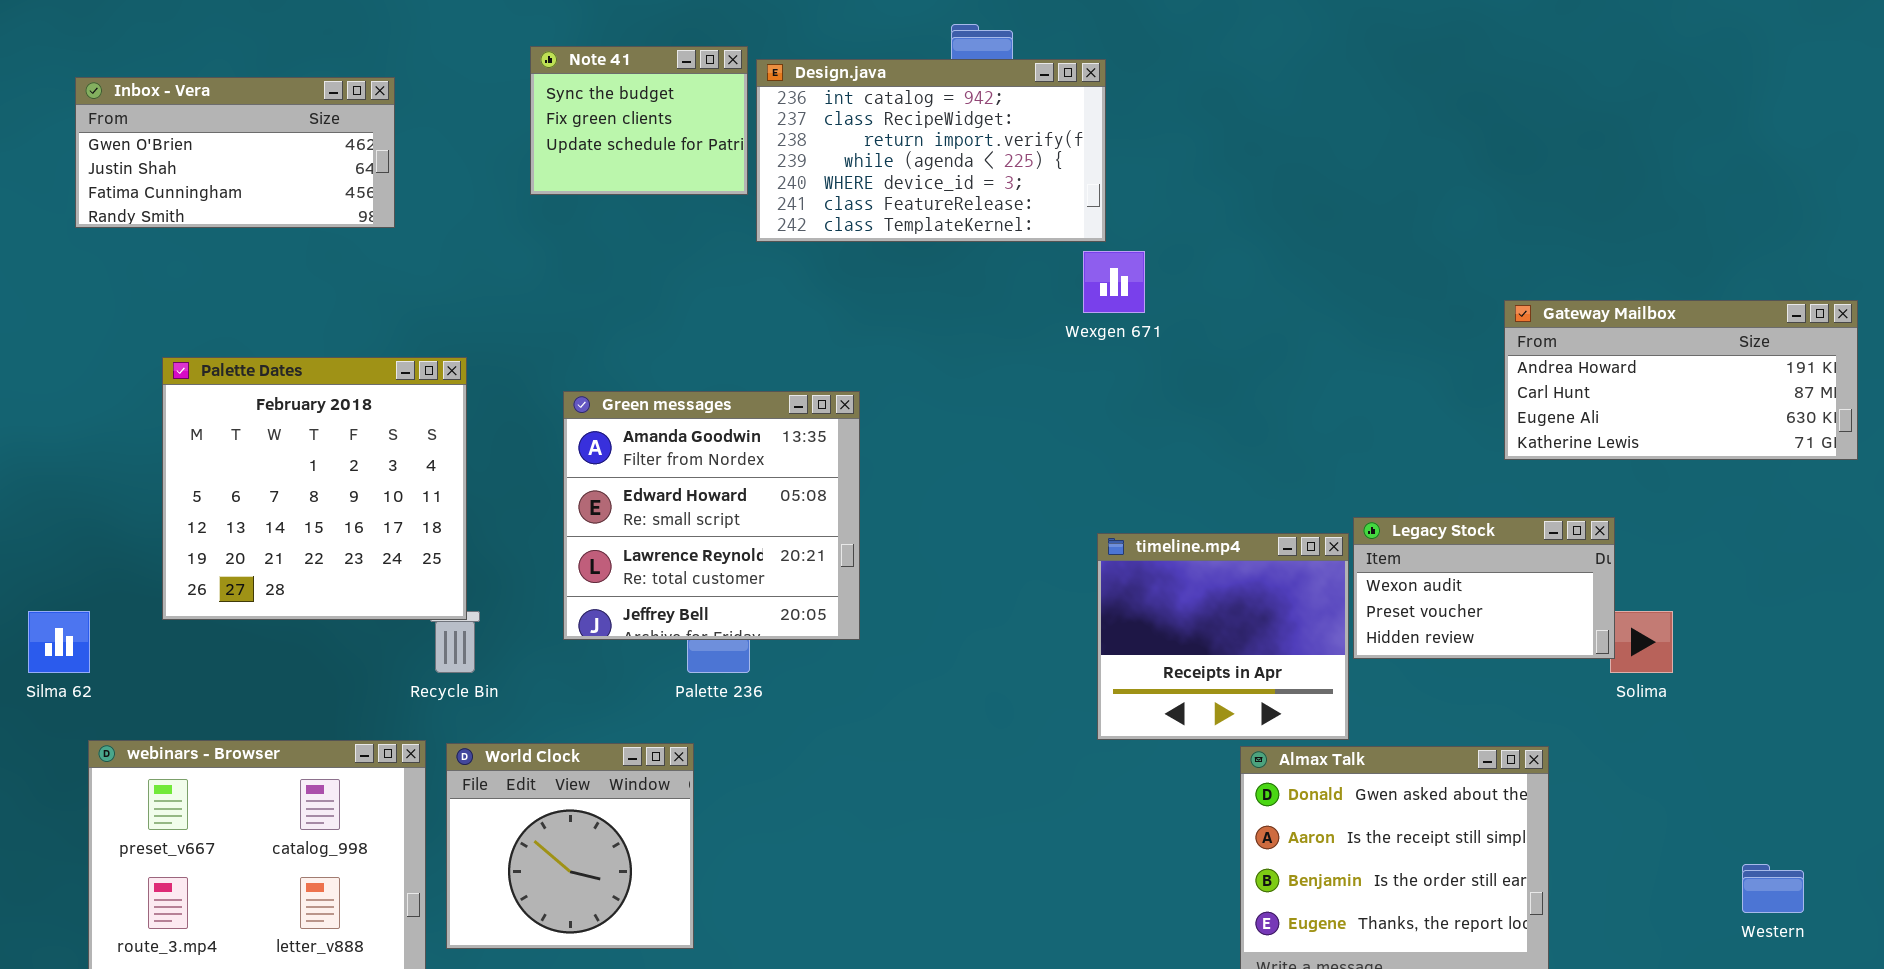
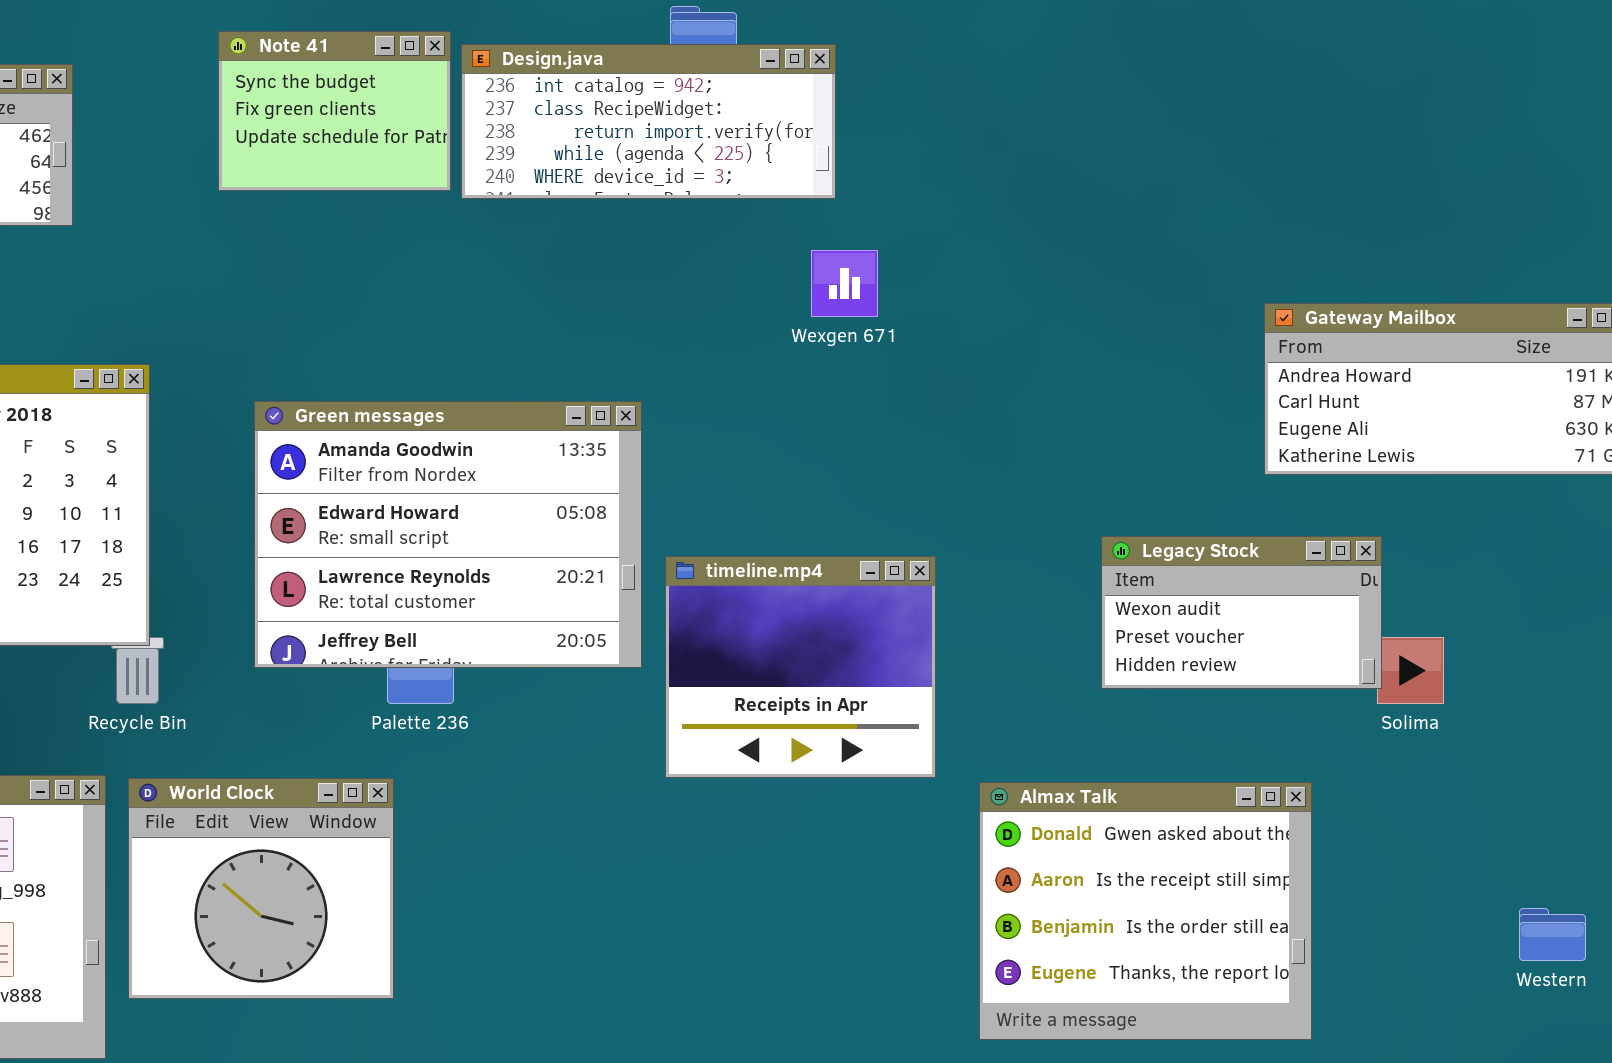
Design.java: [756,59,1106,242] -> [461,44,836,199], resized
Green messages: [563,391,860,640] -> [254,401,642,668], resized
timeline.mp4: [1097,533,1349,740] -> [665,556,936,778], moved

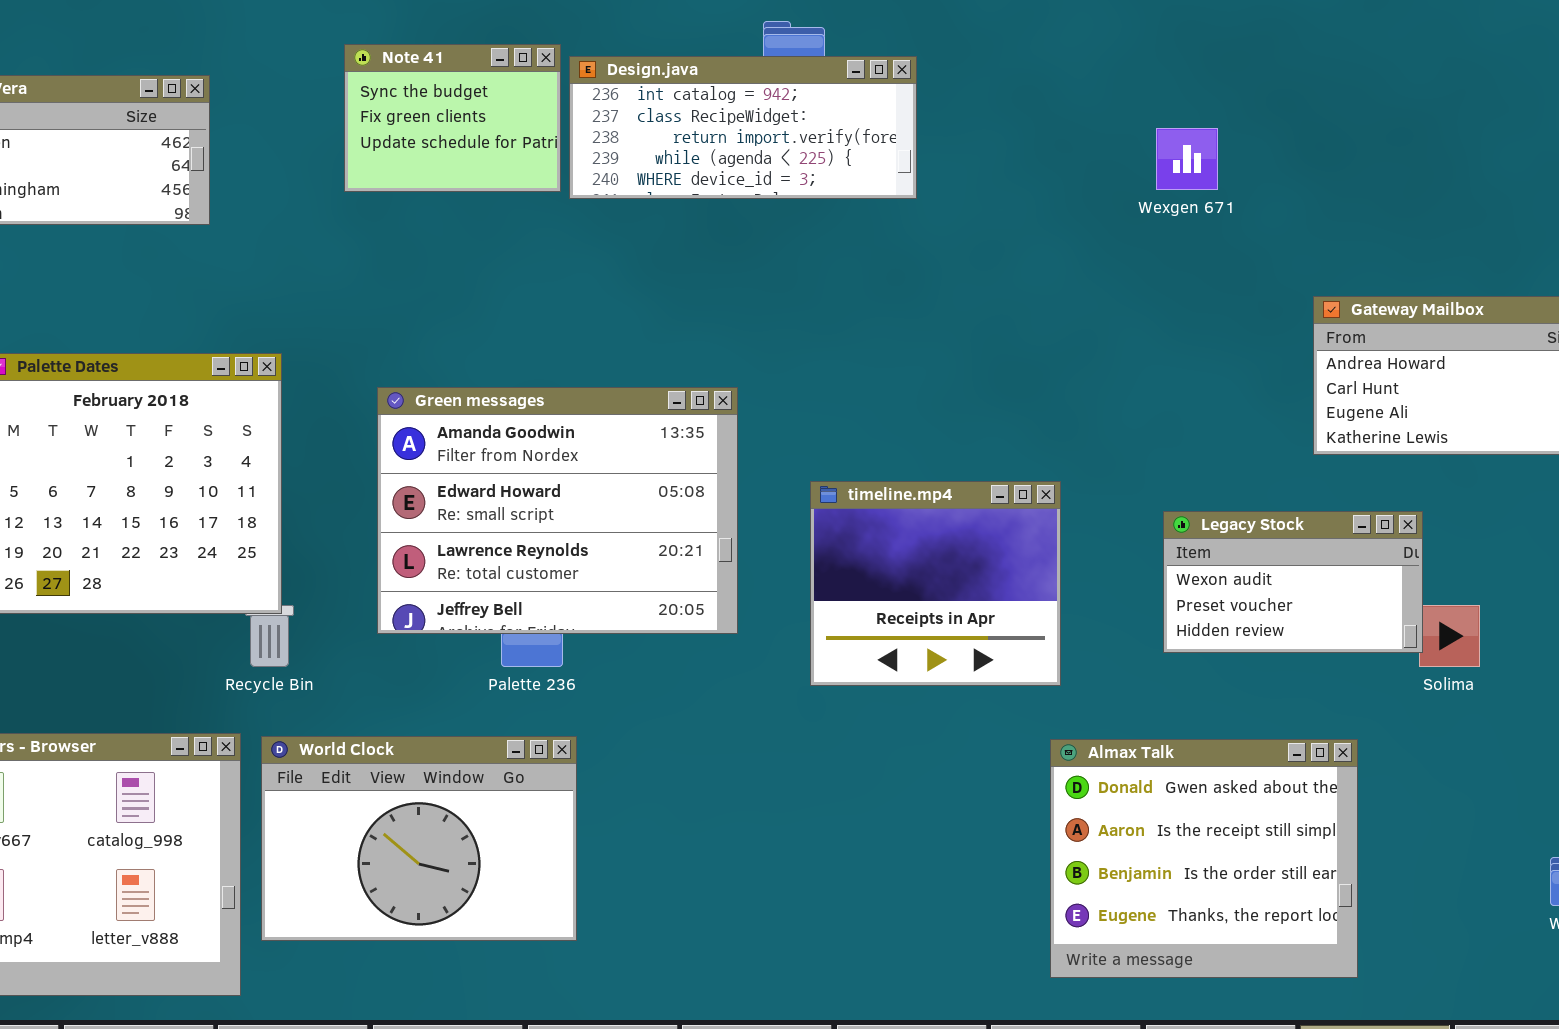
Wexgen 671: [811,250,878,317] -> [1156,128,1218,190], moved
timeline.mp4: [665,556,936,778] -> [810,481,1061,686], moved
World Clock: [128,778,394,999] -> [261,736,577,941], resized

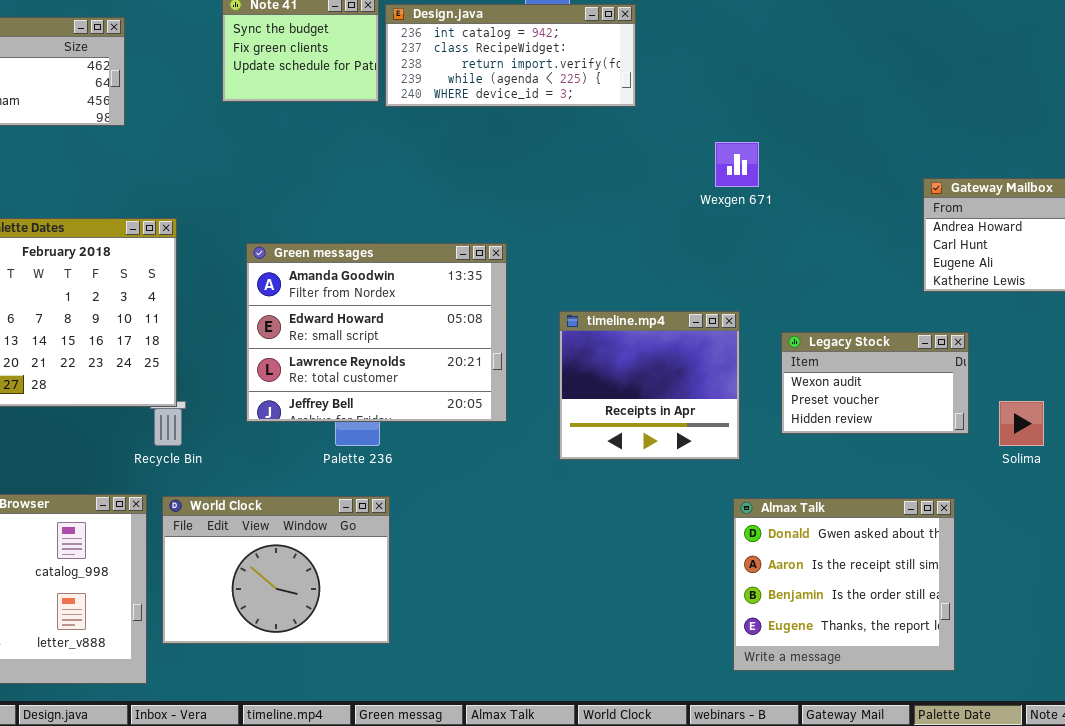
Wexgen 671: [1156,128,1218,190] -> [715,142,759,187], moved
Legacy Stock: [1163,511,1423,653] -> [781,332,969,434], moved

